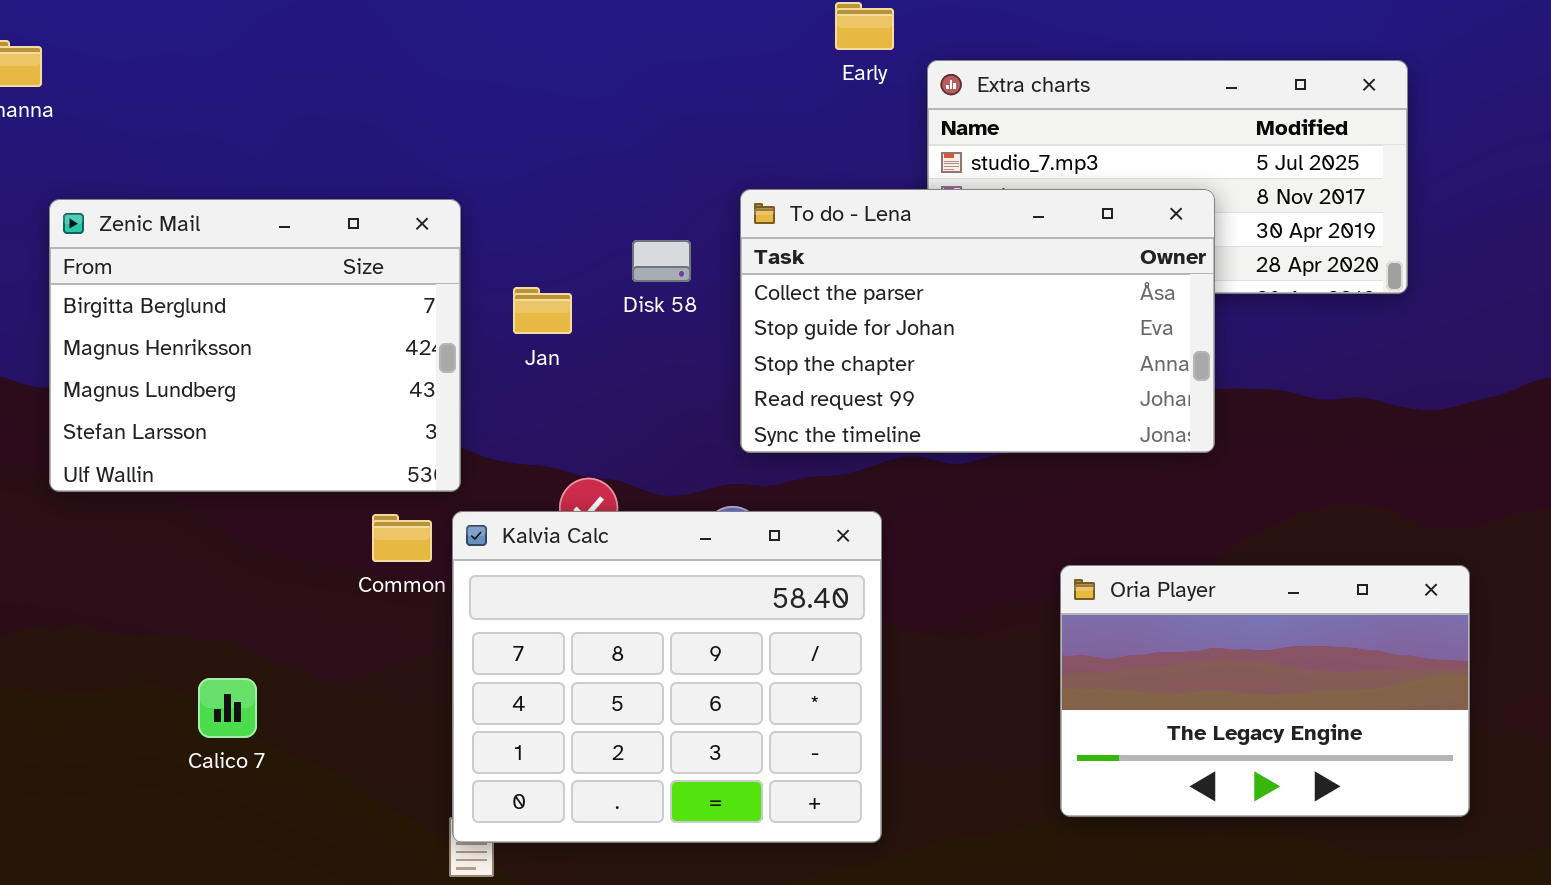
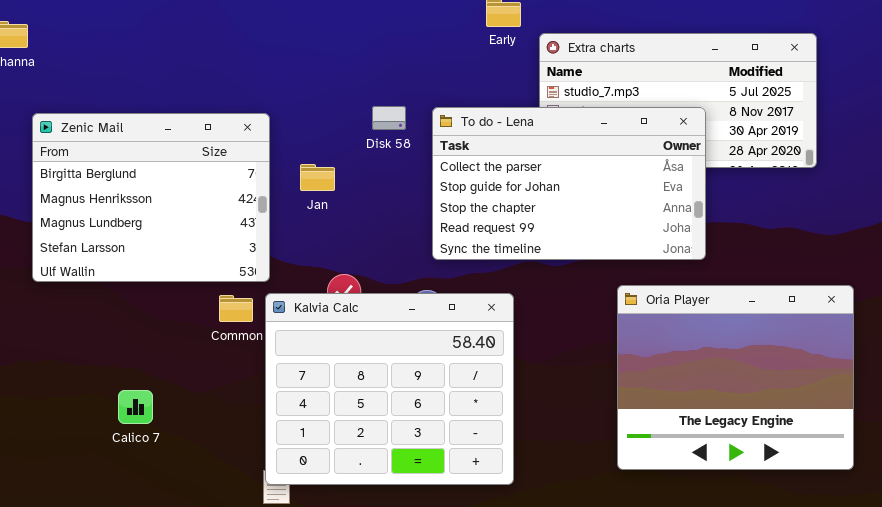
Disk 58: [632,240,691,282] -> [372,106,406,130], moved
Oria Player: [1060,565,1470,817] -> [617,285,854,470], resized

